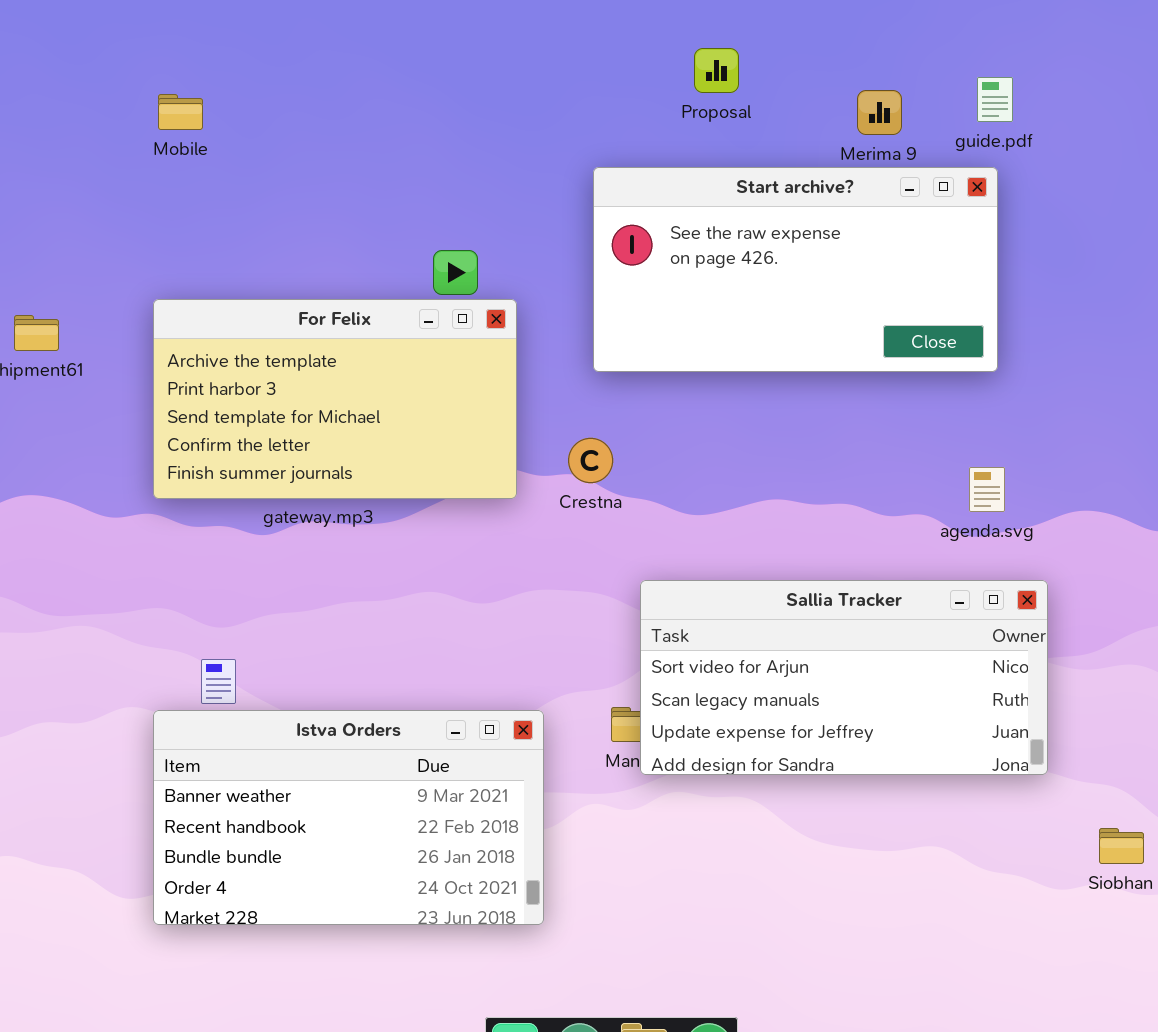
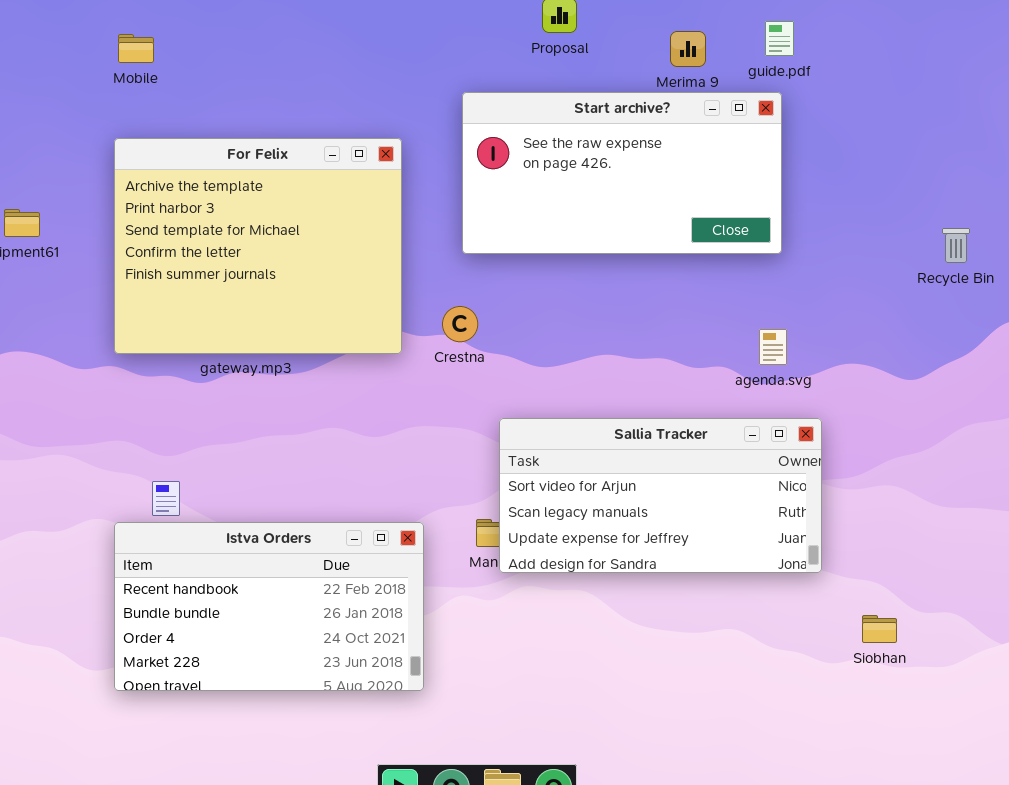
For Felix: [153,299,517,499] -> [114,138,402,354], resized
Istva Orders: [153,710,544,925] -> [114,522,424,691], scrolled down 1 row

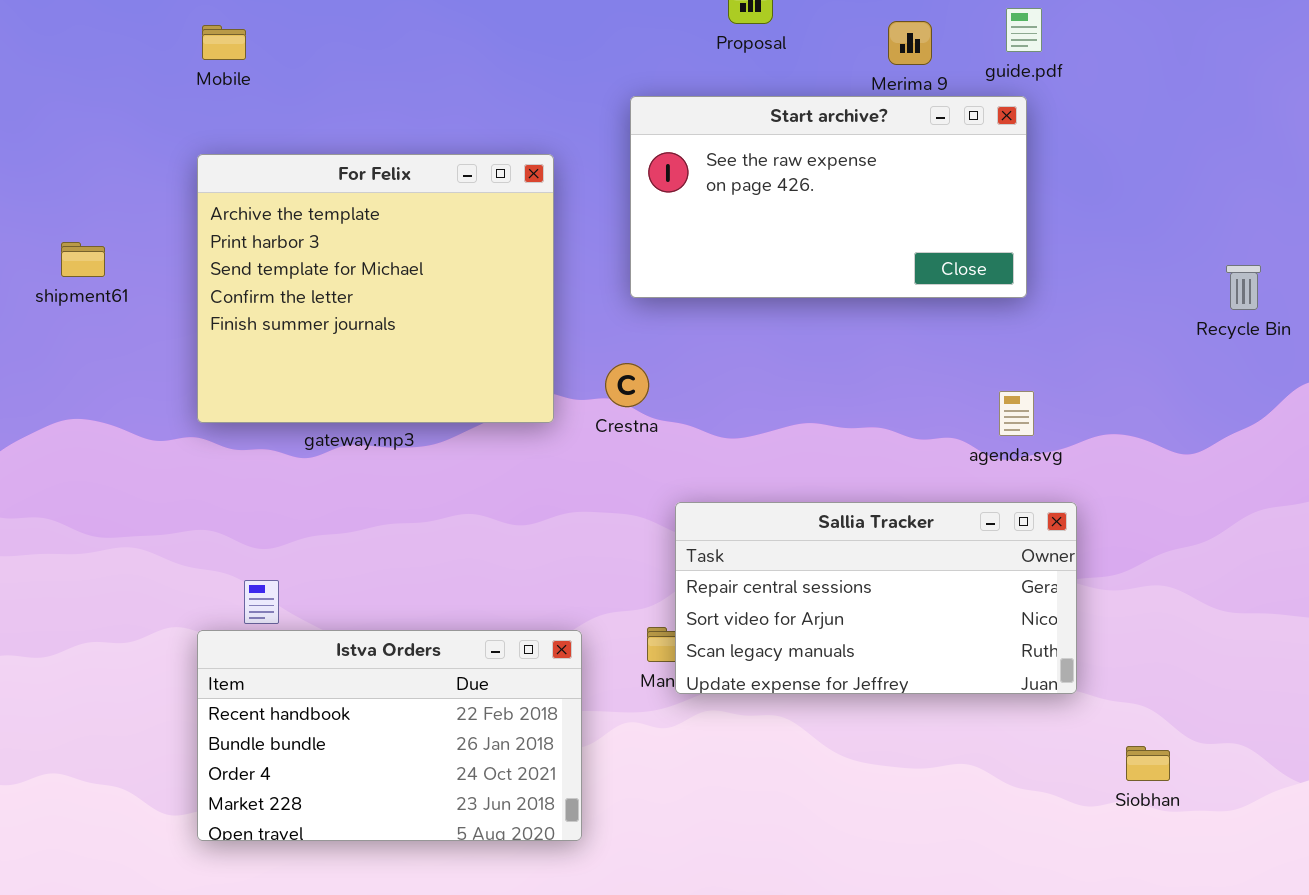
Sallia Tracker: [499,418,822,573] -> [675,502,1077,694], scrolled up 1 row

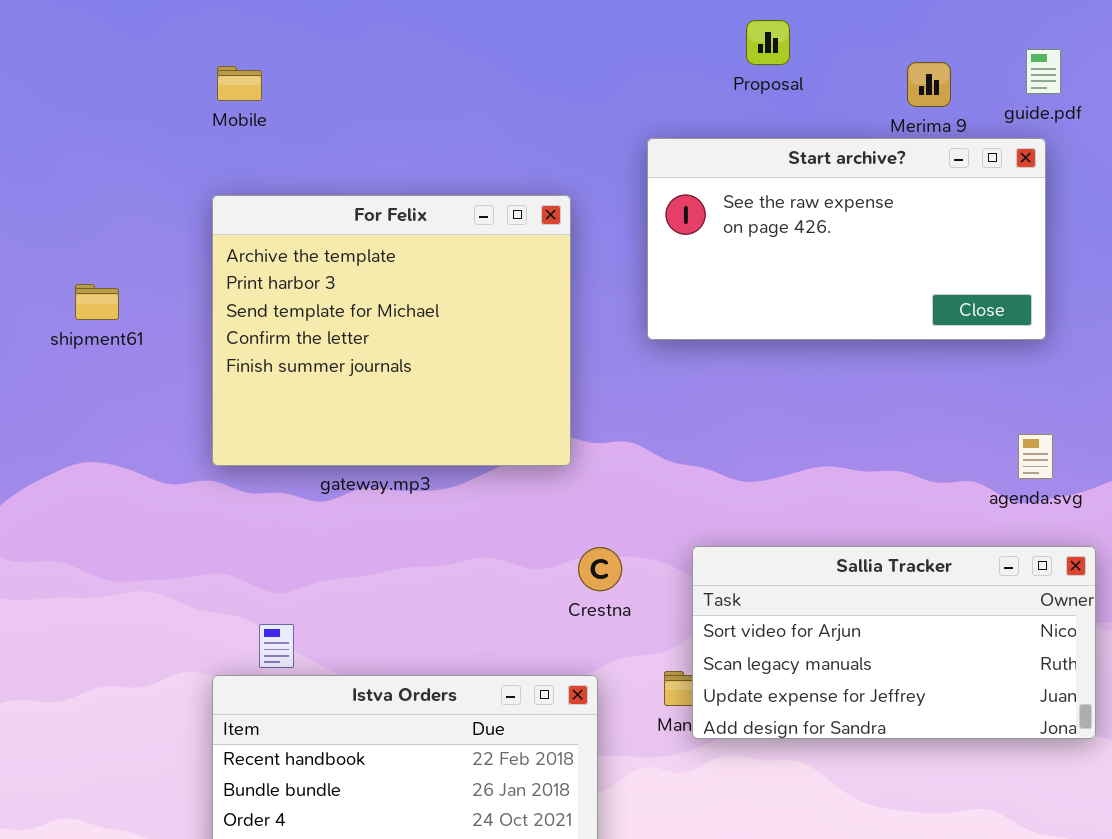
Crestna: [605,363,649,407] -> [578,547,622,591], moved
Sallia Tracker: [675,502,1077,694] -> [692,546,1096,739], scrolled down 1 row

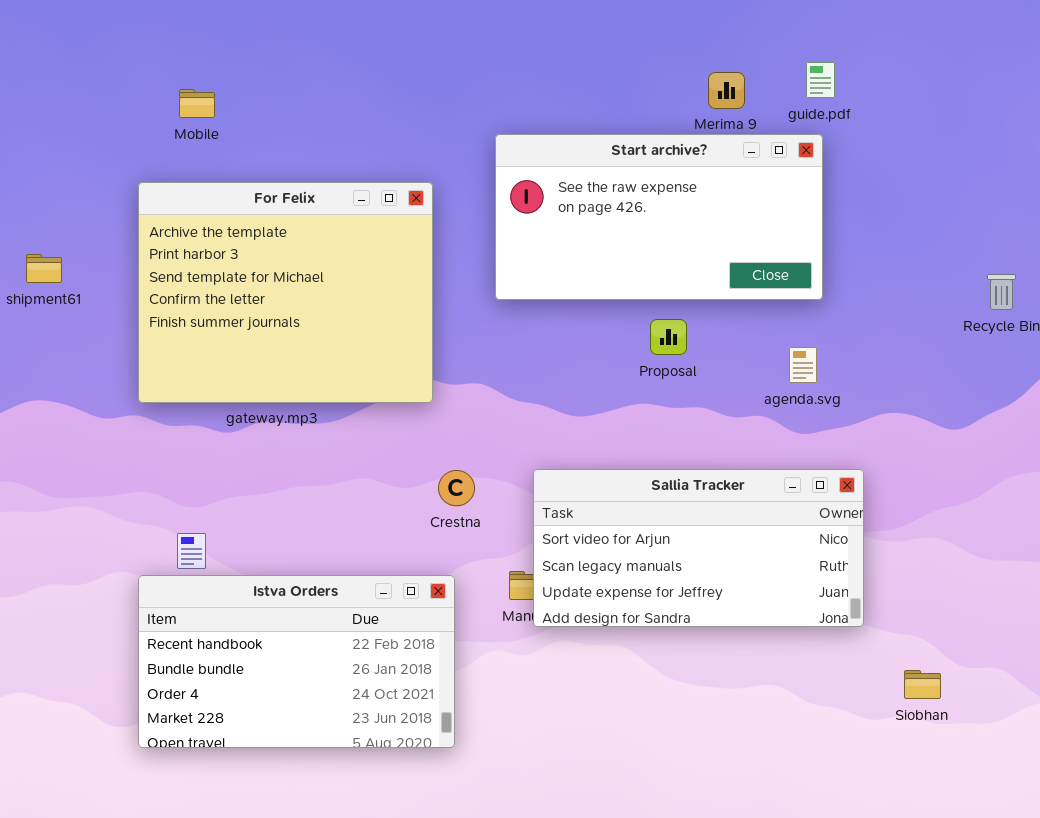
Proposal: [746,20,790,65] -> [650,319,687,355], moved
Mobile: [217,66,262,101] -> [179,89,215,118], moved
agenda.svg: [1018,434,1053,479] -> [789,347,817,383], moved

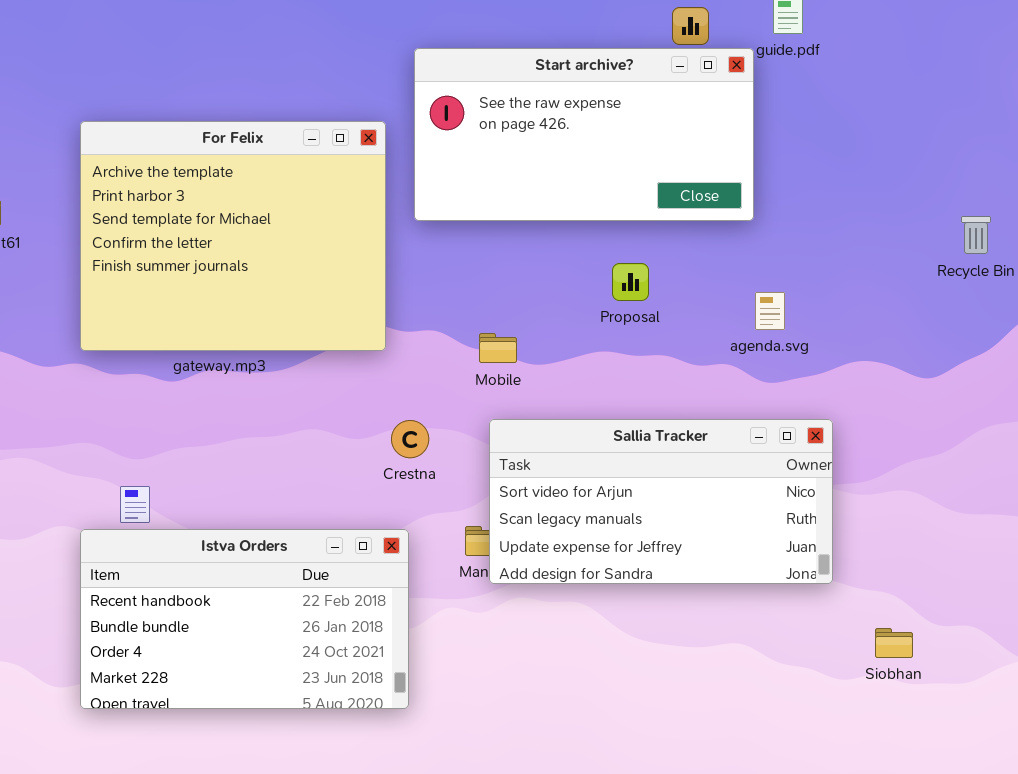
Mobile: [179,89,215,118] -> [479,333,517,363], moved
Start archive?: [495,134,823,300] -> [414,48,754,221], moved

